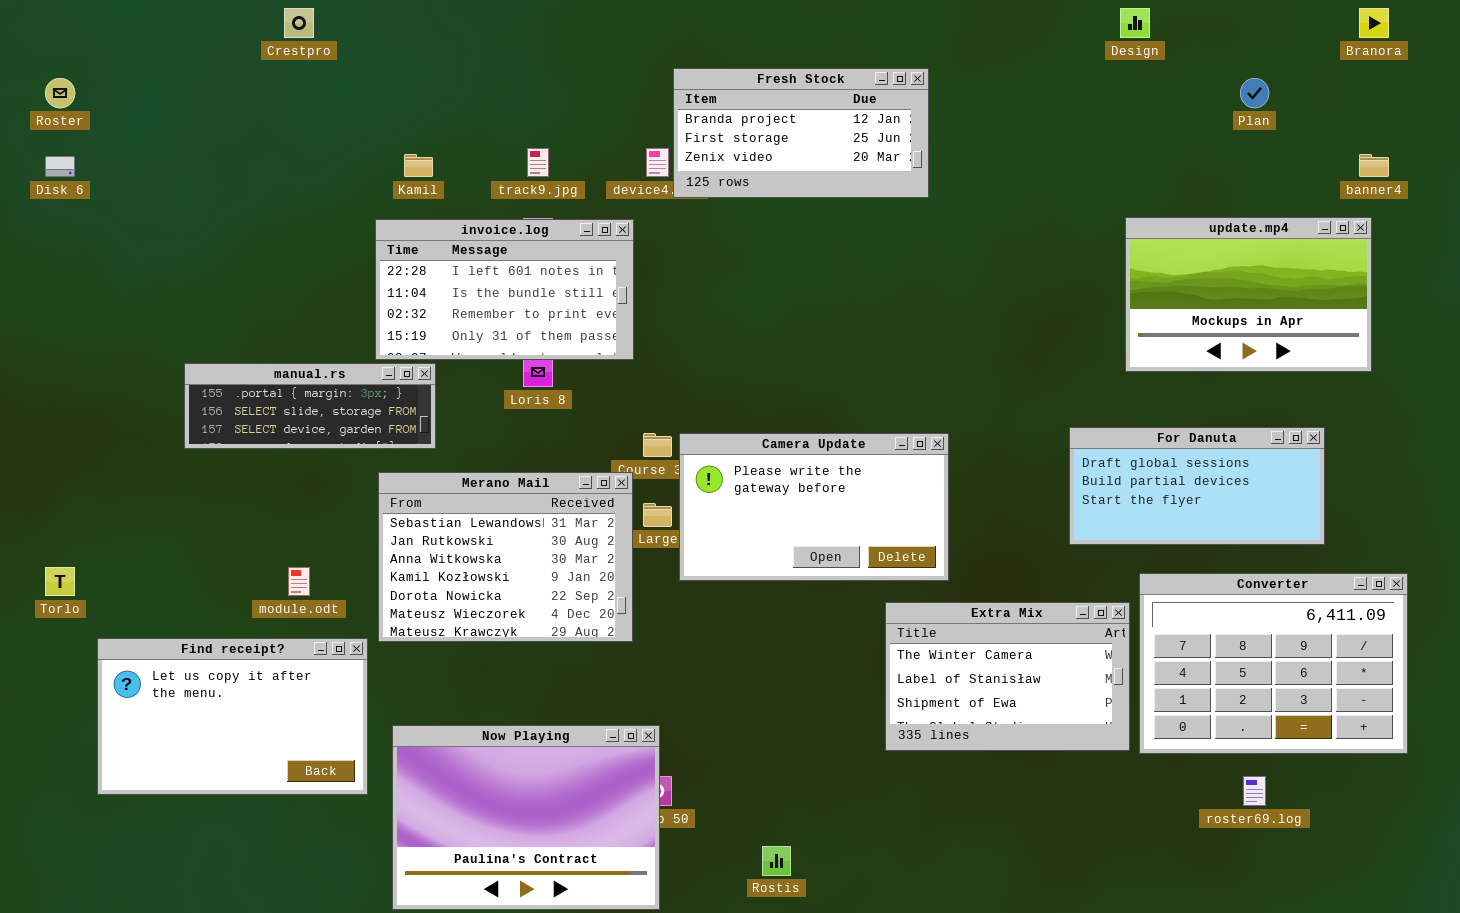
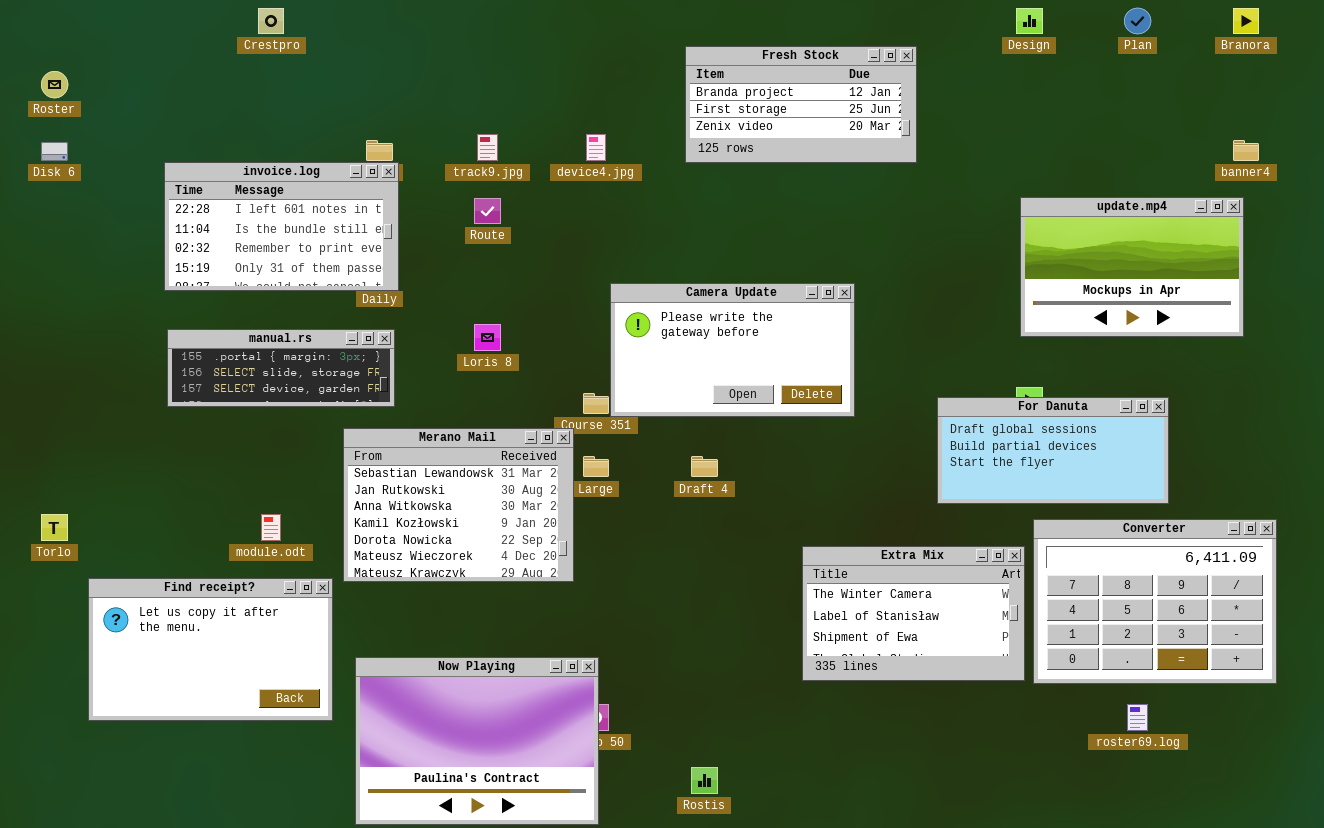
Fresh Stock: [673,68,929,198] -> [685,46,917,163], moved
Plan: [1240,78,1269,108] -> [1124,8,1151,34], moved
invoice.log: [375,219,634,360] -> [164,162,399,291], moved
For Danuta: [1069,427,1325,545] -> [937,397,1169,504], moved
Camera Update: [679,433,949,581] -> [610,283,855,417], moved

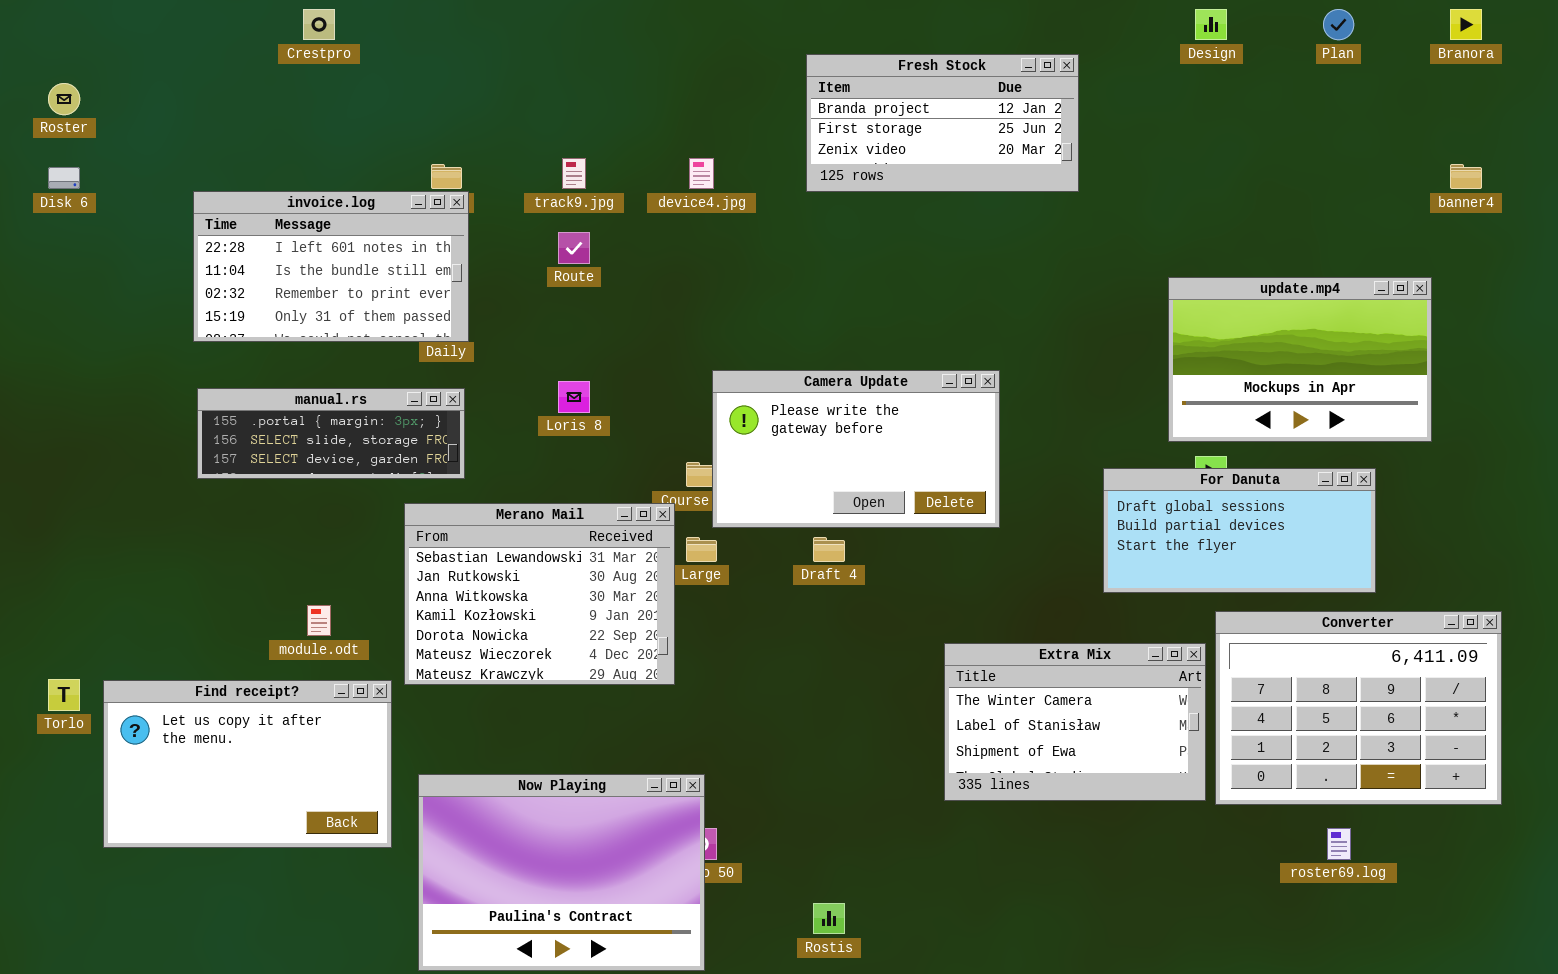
update.mp4: [1020,197,1244,337] -> [1168,277,1432,442], moved
Camera Update: [610,283,855,417] -> [712,370,1000,528], moved
Torlo: [41,514,68,541] -> [48,679,80,711], moved

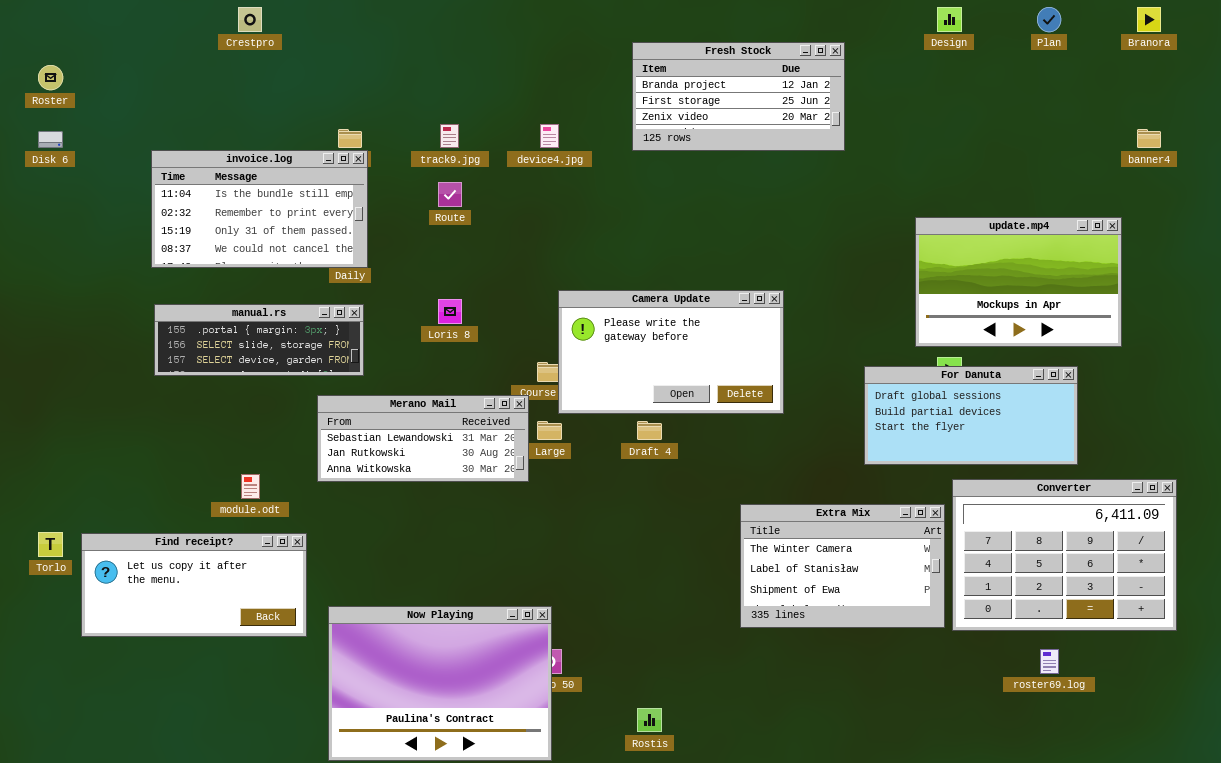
invoice.log: [193,191,469,342] -> [151,150,368,268], scrolled down 1 row
Merano Mail: [404,503,675,685] -> [317,395,529,482], resized
Find receipt?: [103,680,392,848] -> [81,533,307,637], resized

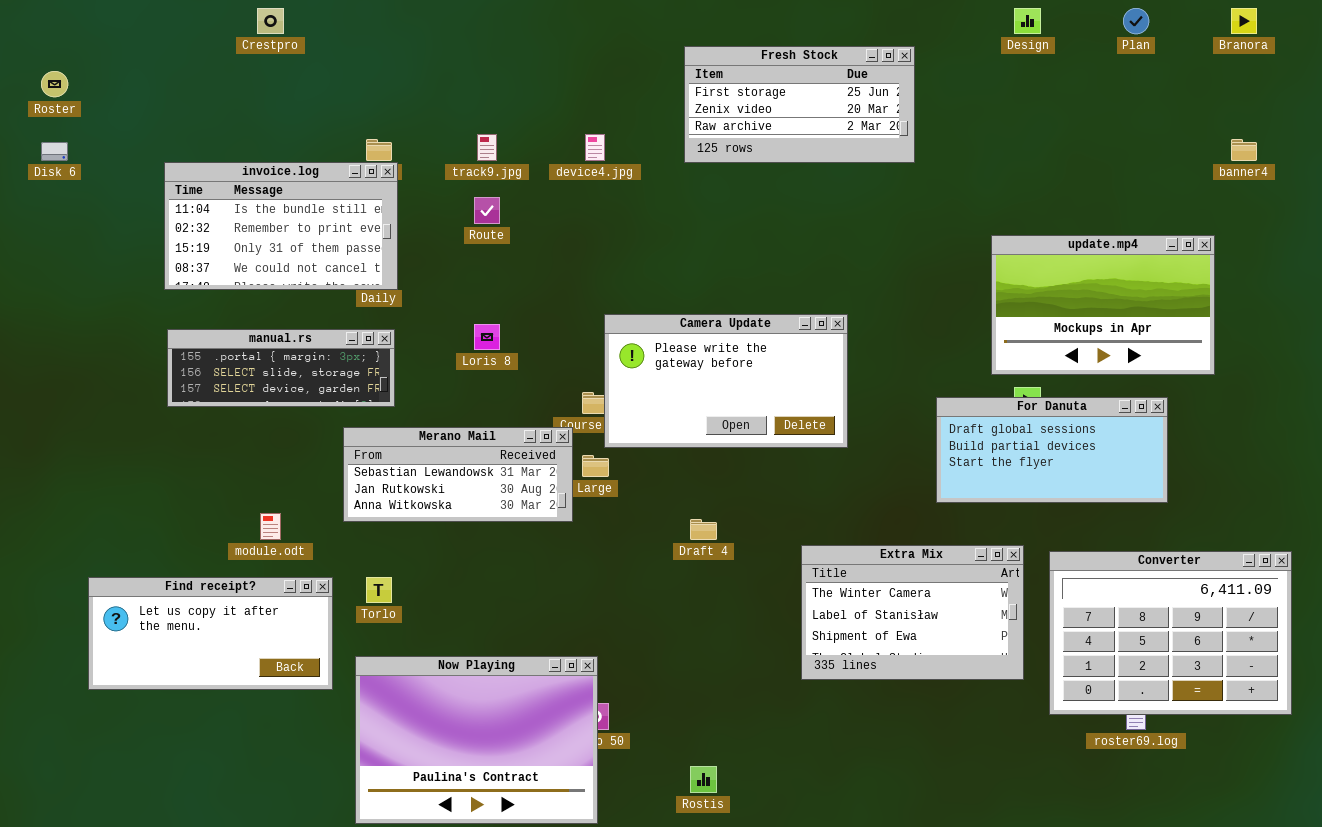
Fresh Stock: [632,42,845,151] -> [684,46,915,163], scrolled down 1 row
Draft 4: [637,421,662,440] -> [690,519,717,540], moved
Converter: [952,479,1177,631] -> [1049,551,1292,715], moved
Torlo: [38,532,63,557] -> [366,577,392,603], moved

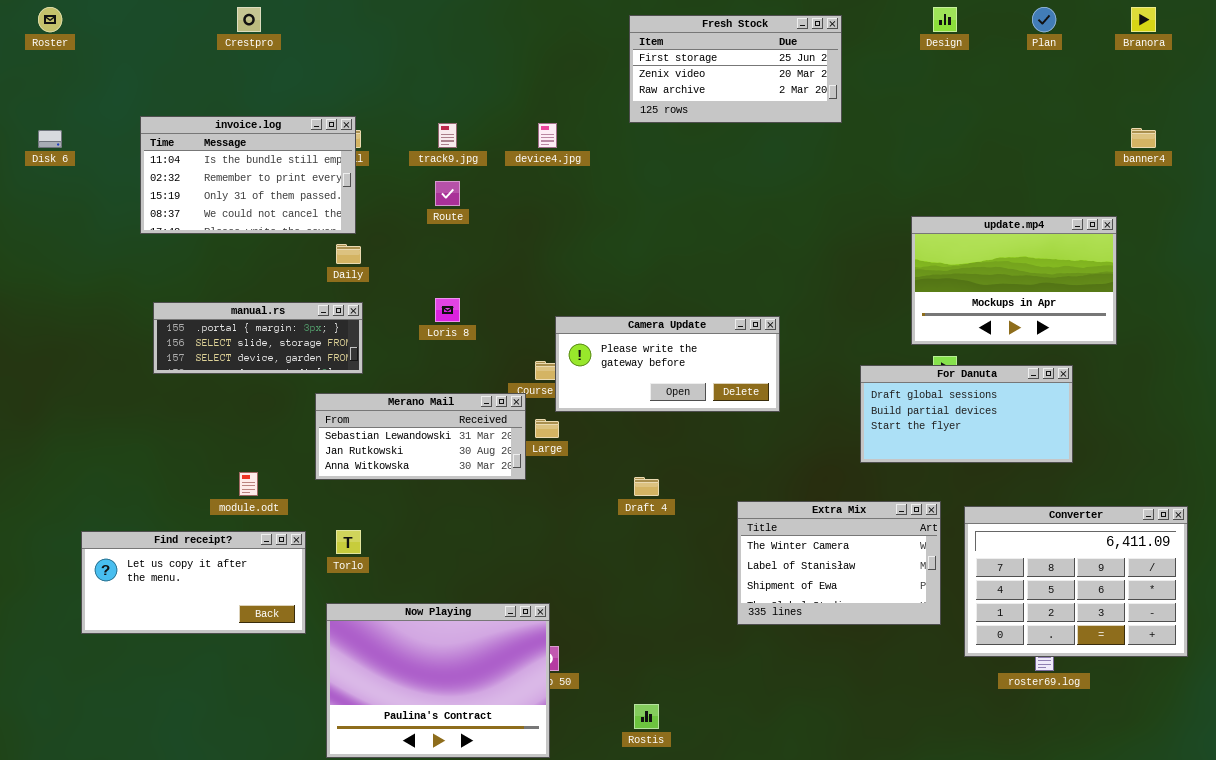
Fresh Stock: [684,46,915,163] -> [629,15,842,123], moved
Roster: [41,71,68,97] -> [38,7,62,32], moved
invoice.log: [164,162,398,290] -> [140,116,356,234], moved
Camera Update: [604,314,848,448] -> [555,316,780,412], resized

